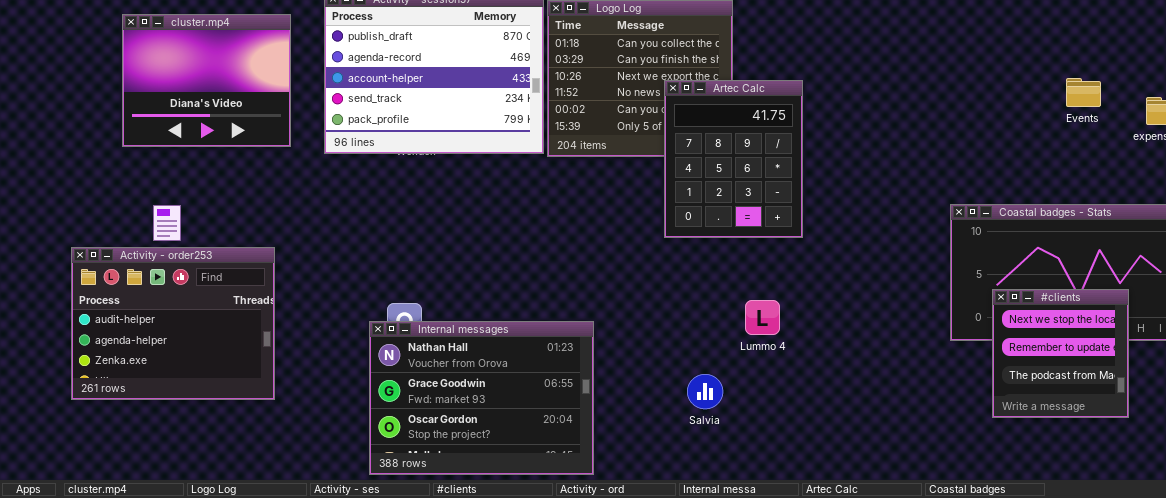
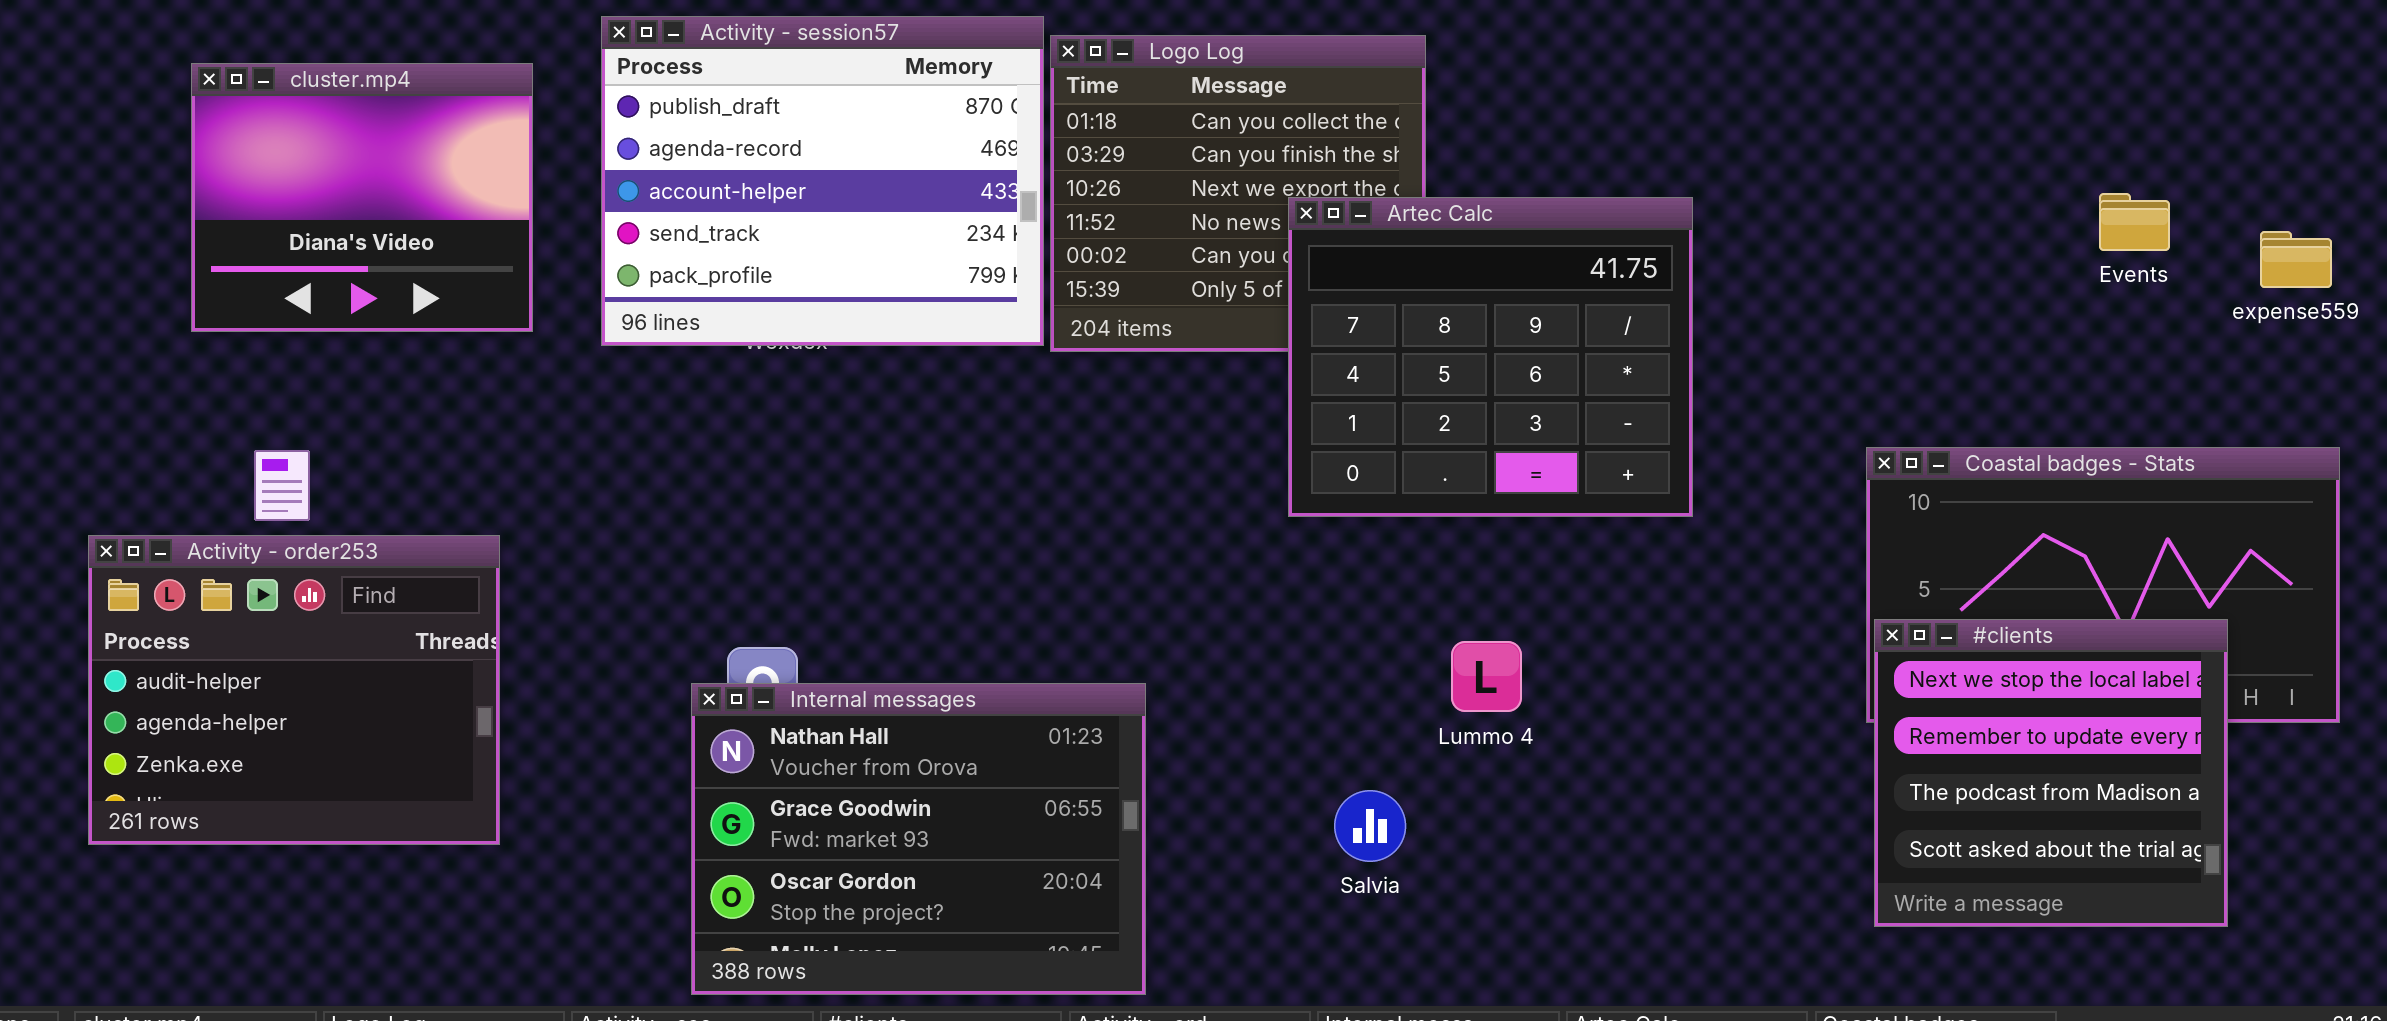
Artec Calc: [664,80,803,238] -> [1288,197,1693,517], resized
#clients: [992,289,1129,418] -> [1874,619,2228,927], resized

